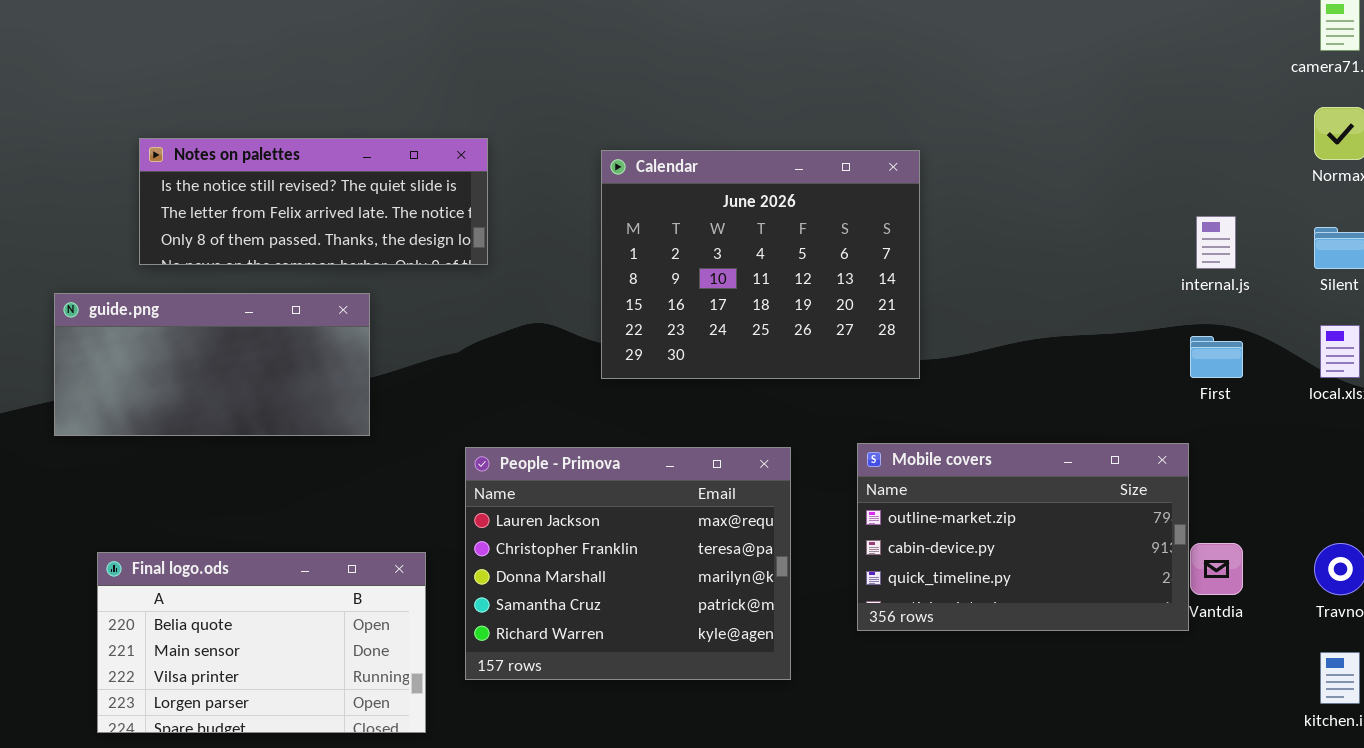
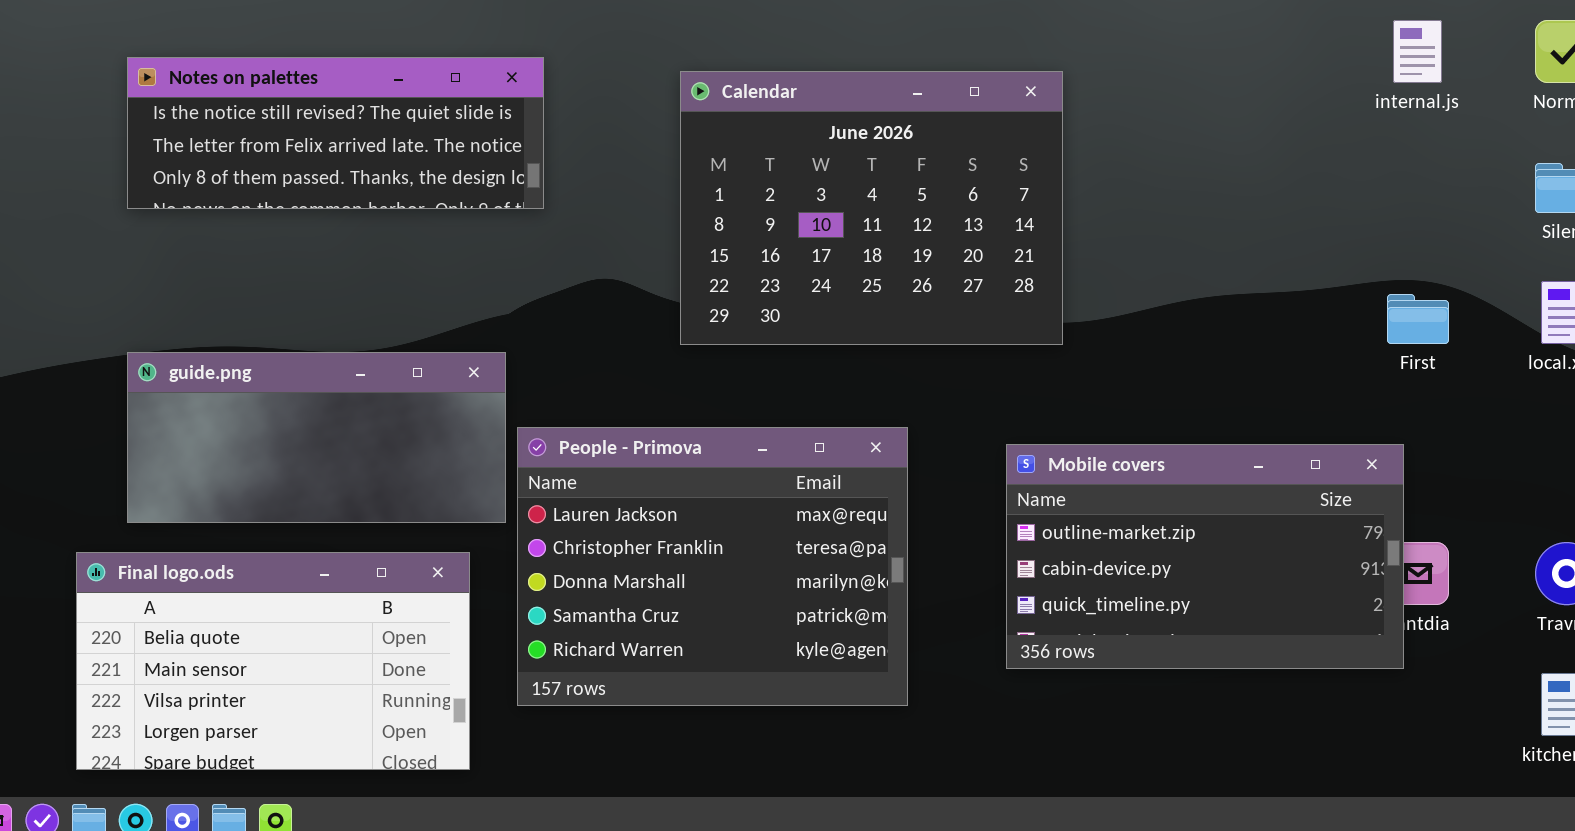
internal.js: [1196,216,1236,269] -> [1393,20,1442,83], moved
guide.png: [54,293,370,436] -> [127,352,506,523], moved
Mobile covers: [857,443,1189,631] -> [1006,444,1404,669], moved

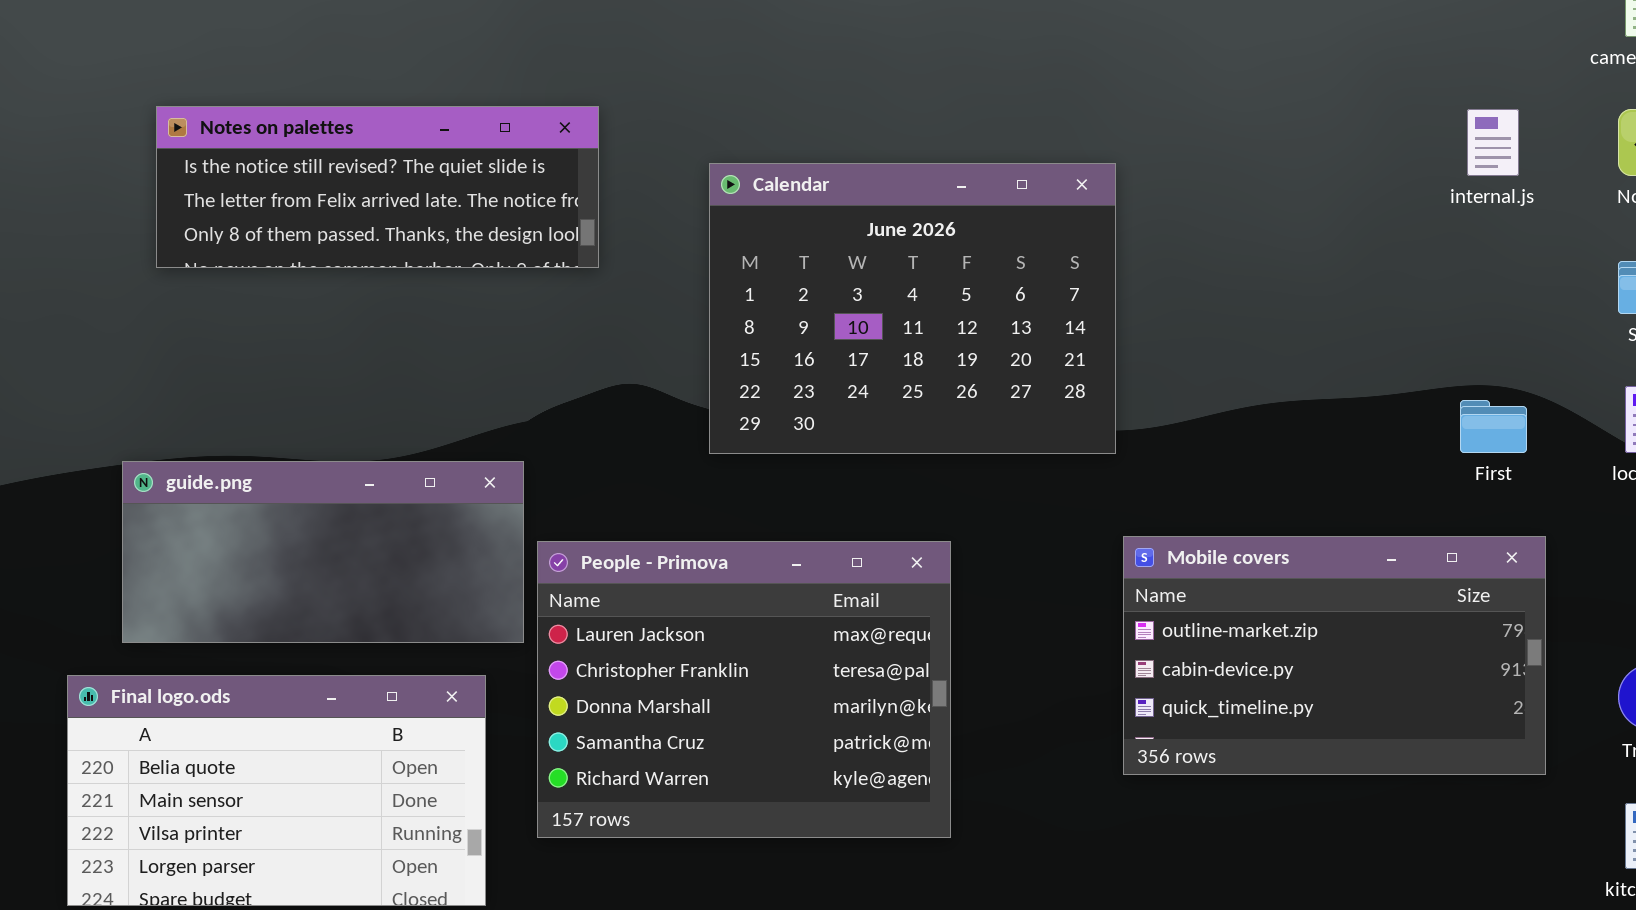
Notes on palettes: [127,57,544,209] -> [156,106,599,268], moved
Mobile covers: [1006,444,1404,669] -> [1123,536,1546,775], moved

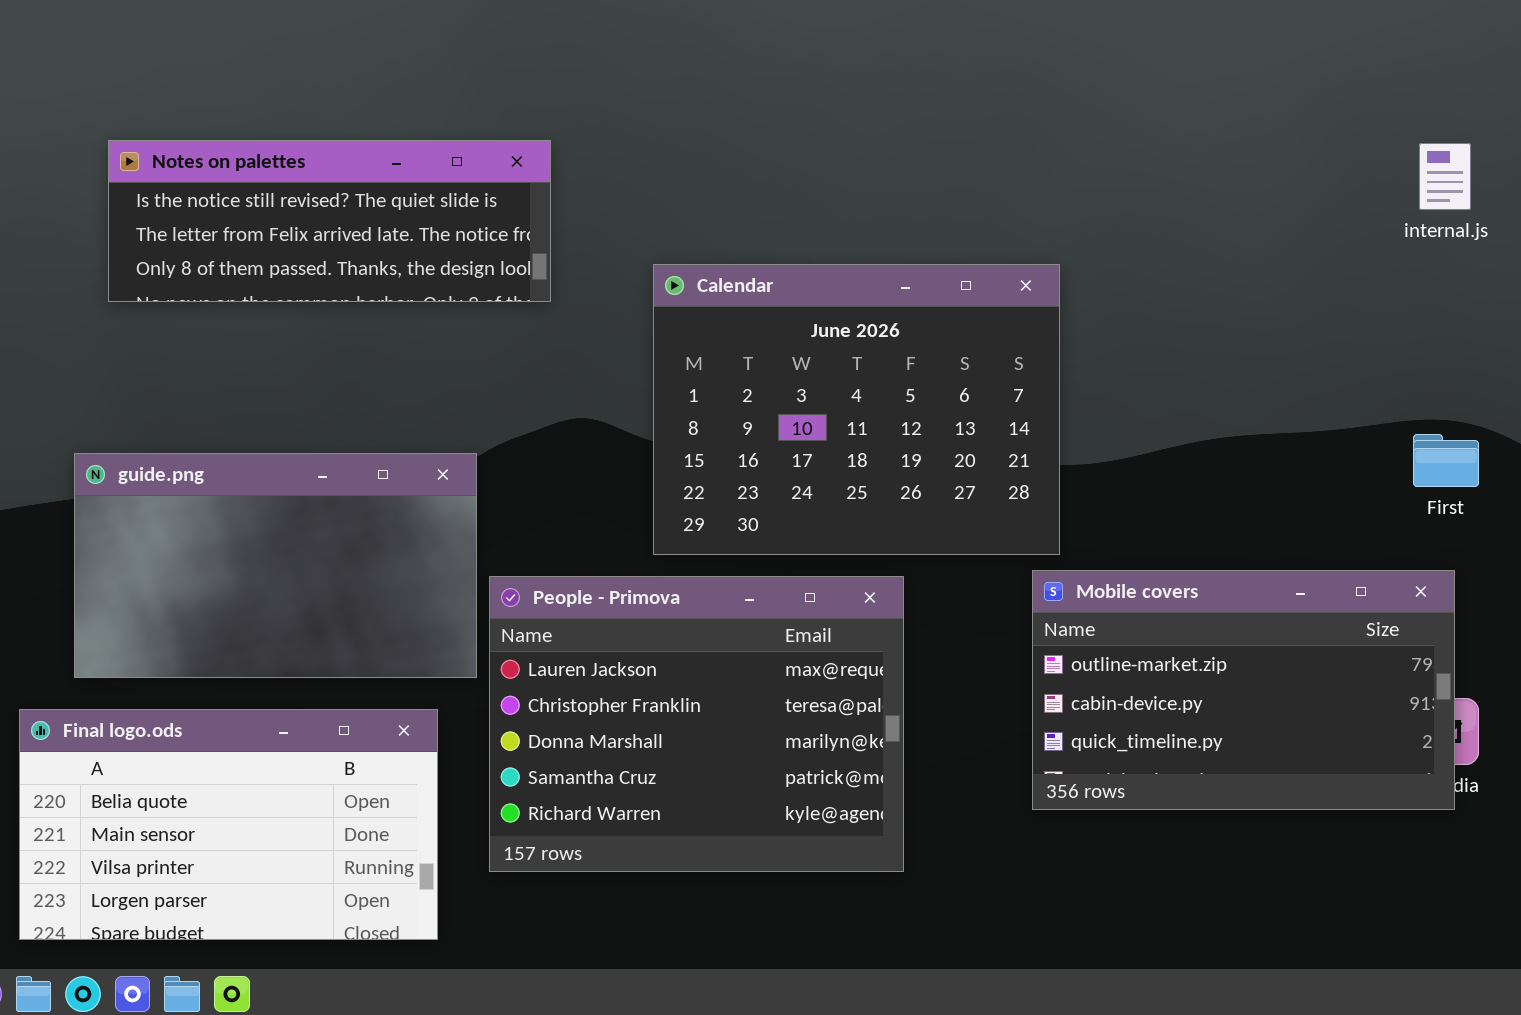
Calendar: [709,163,1116,454] -> [653,264,1060,555], moved
guide.png: [122,461,524,643] -> [74,453,477,678], resized
Mobile covers: [1123,536,1546,775] -> [1032,570,1455,810], moved

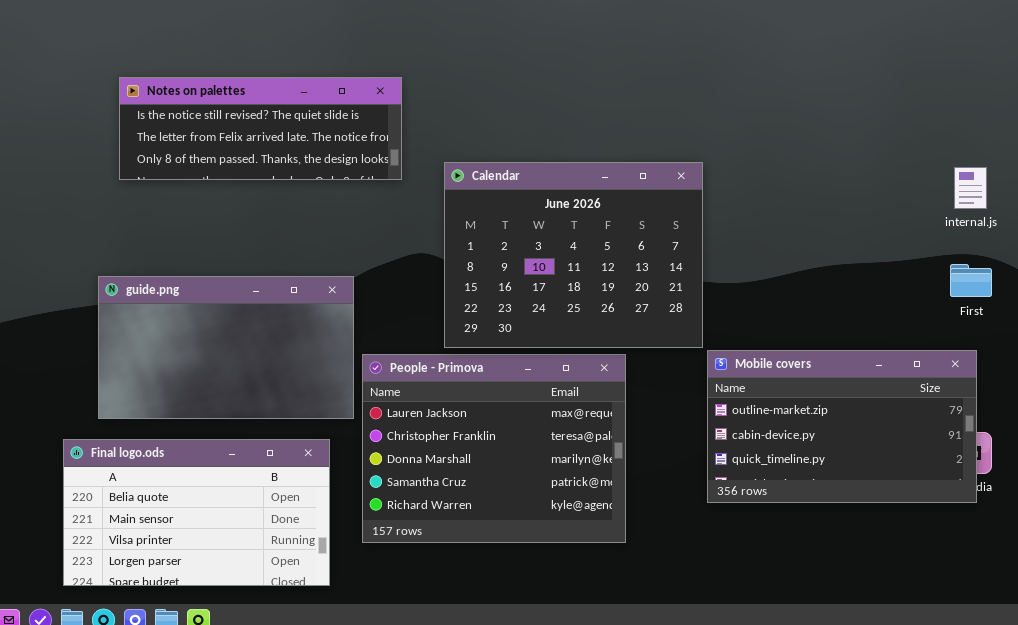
internal.js: [1419,143,1471,210] -> [954,167,987,209], moved
Calendar: [653,264,1060,555] -> [444,162,703,348], moved

